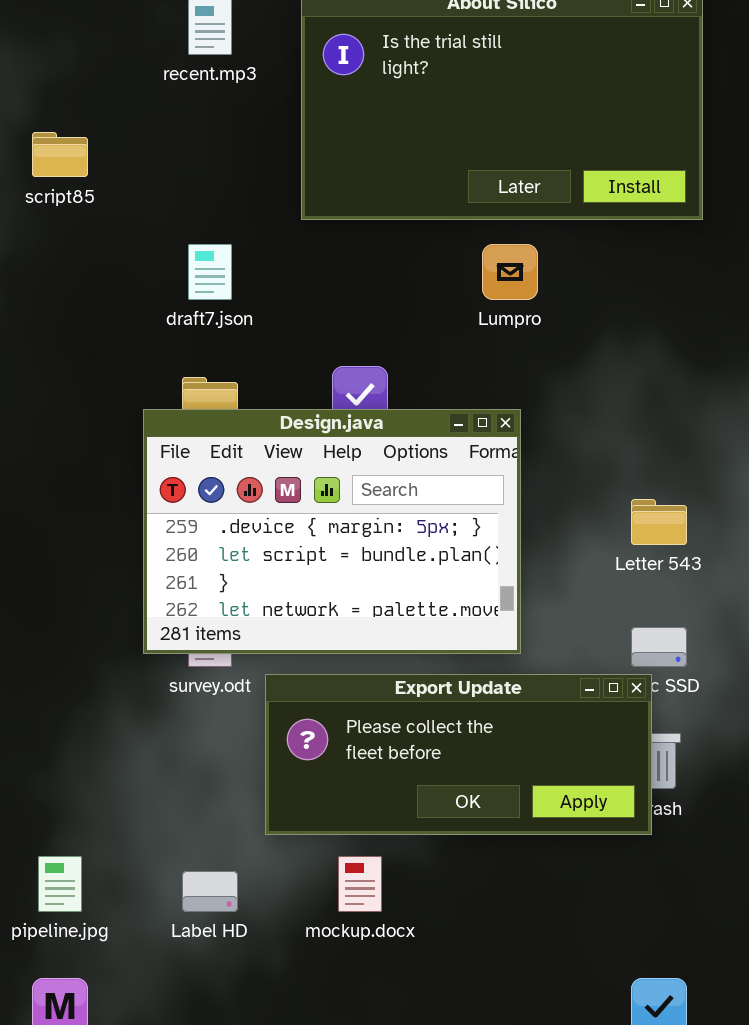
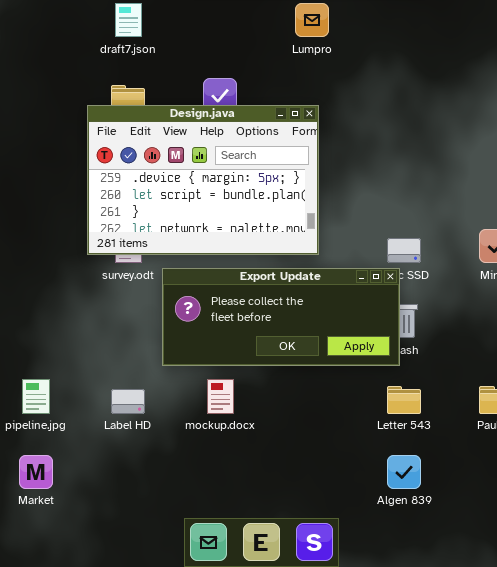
Letter 543: [631,499,687,545] -> [387,386,421,414], moved

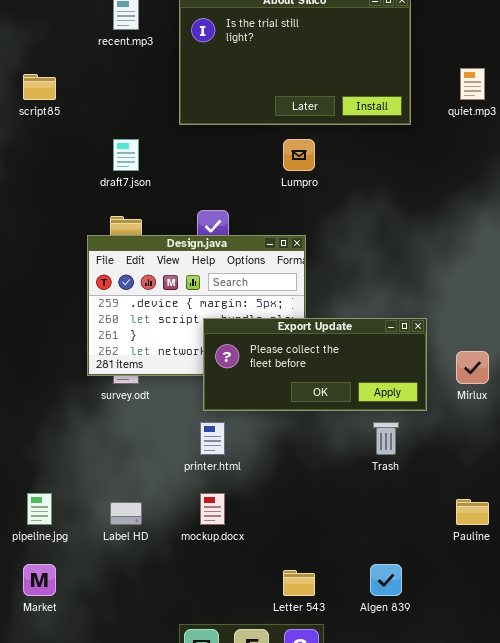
Export Update: [162,268,400,366] -> [203,318,427,411], moved
Letter 543: [387,386,421,414] -> [283,570,315,596], moved

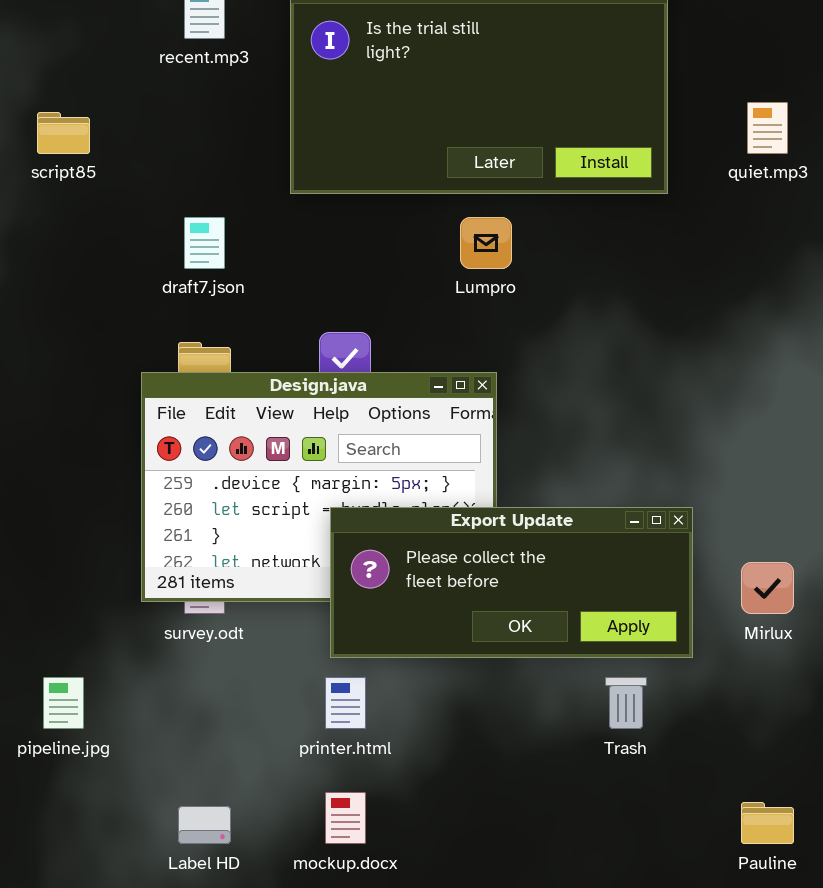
pipeline.jpg: [27,493,52,525] -> [43,677,84,729], moved

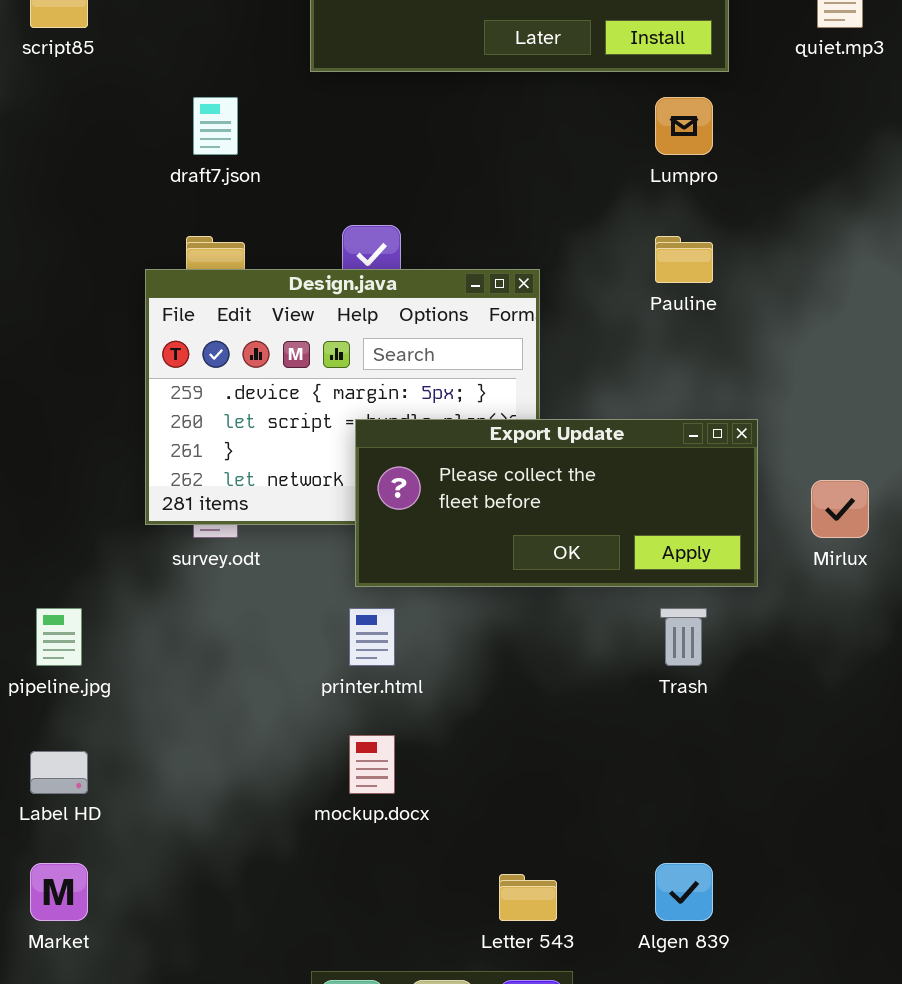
Lumpro: [460,217,512,269] -> [655,97,713,155], moved
Pauline: [741,802,794,844] -> [655,236,713,283], moved
Label HD: [178,806,231,844] -> [30,751,88,794], moved

